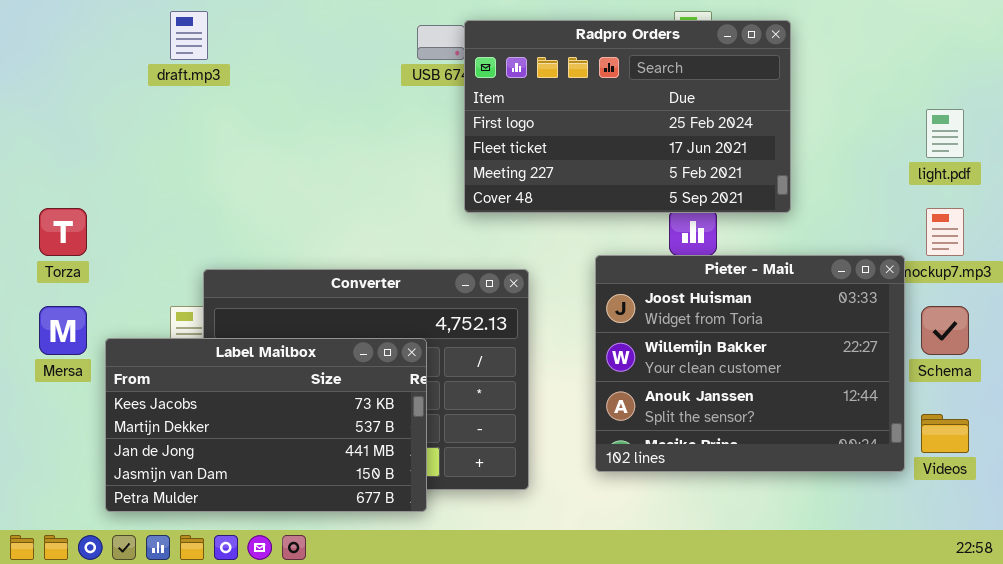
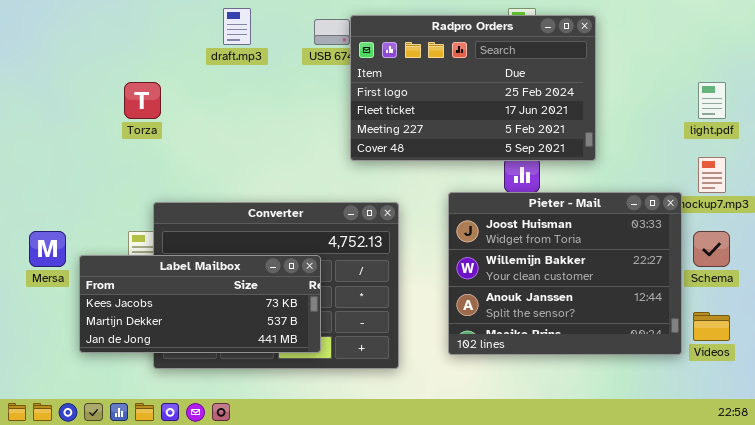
draft.mp3: [170,11,208,60] -> [223,8,251,45], moved
Torza: [39,208,87,256] -> [124,82,161,119], moved
Label Mailbox: [105,338,427,512] -> [79,255,321,353], resized

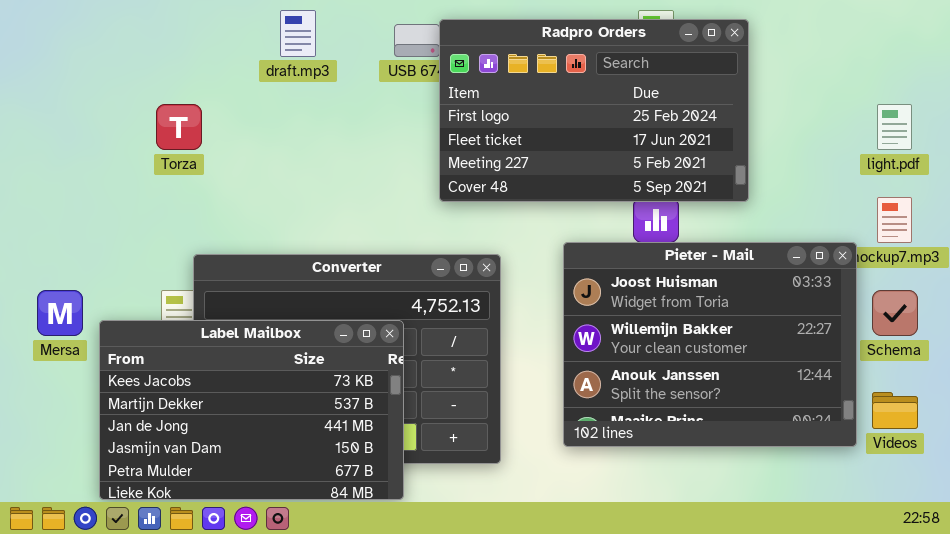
Label Mailbox: [79,255,321,353] -> [99,320,404,500], resized

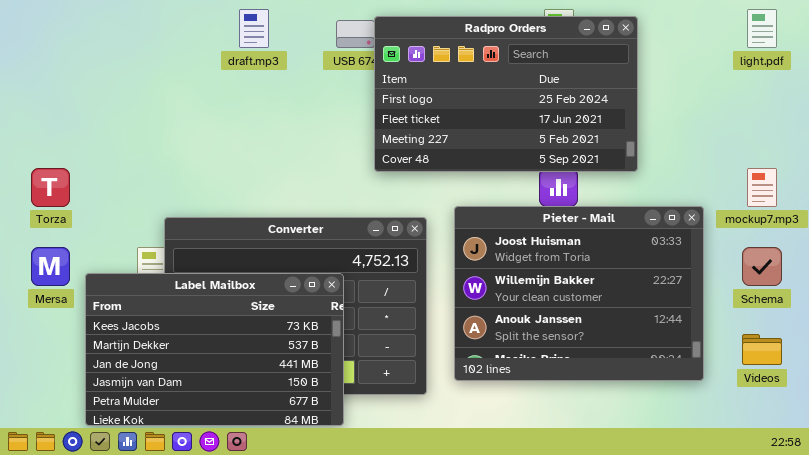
Torza: [156,104,202,150] -> [31,168,70,207], moved
light.pdf: [877,104,912,150] -> [747,9,777,48], moved
Pieter - Mail: [563,242,857,447] -> [454,206,704,381], moved

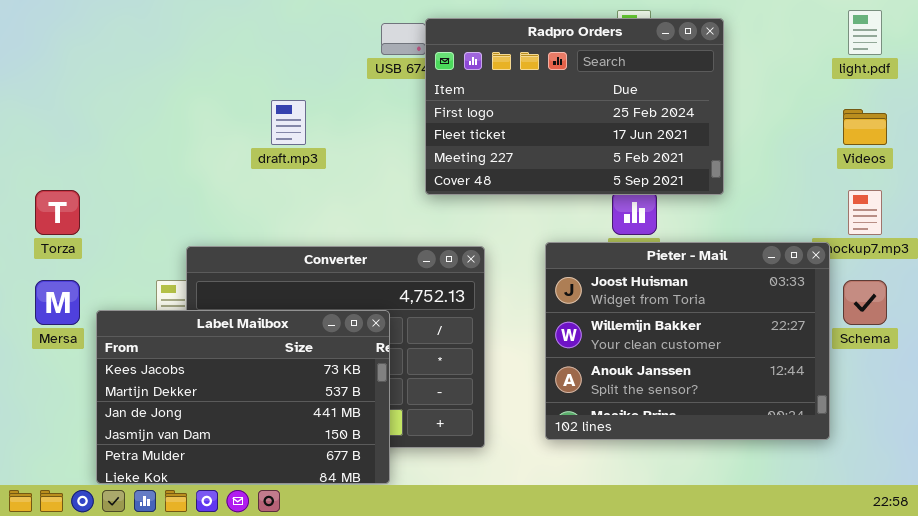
draft.mp3: [239,9,269,48] -> [271,100,306,145], moved
Pieter - Mail: [454,206,704,381] -> [545,242,830,440], moved
Videos: [742,334,782,365] -> [843,109,887,145], moved

